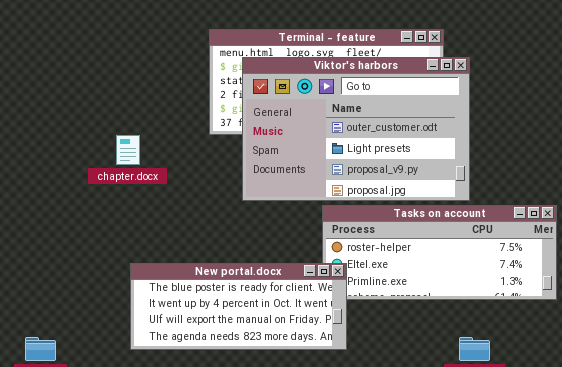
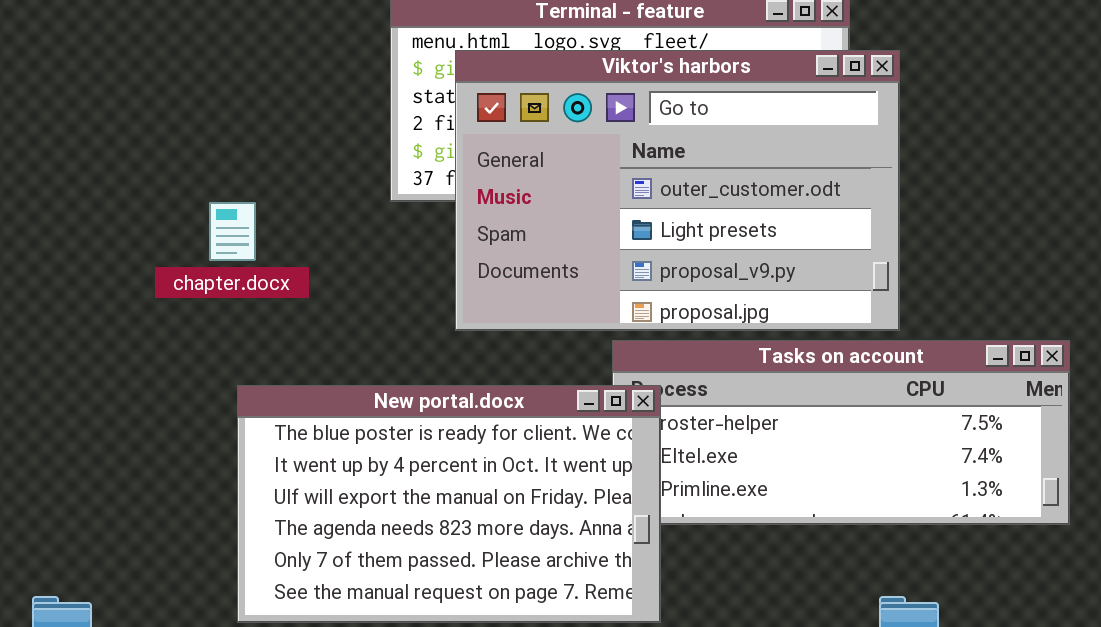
New portal.docx: [130,263,347,350] -> [237,385,661,623], resized

